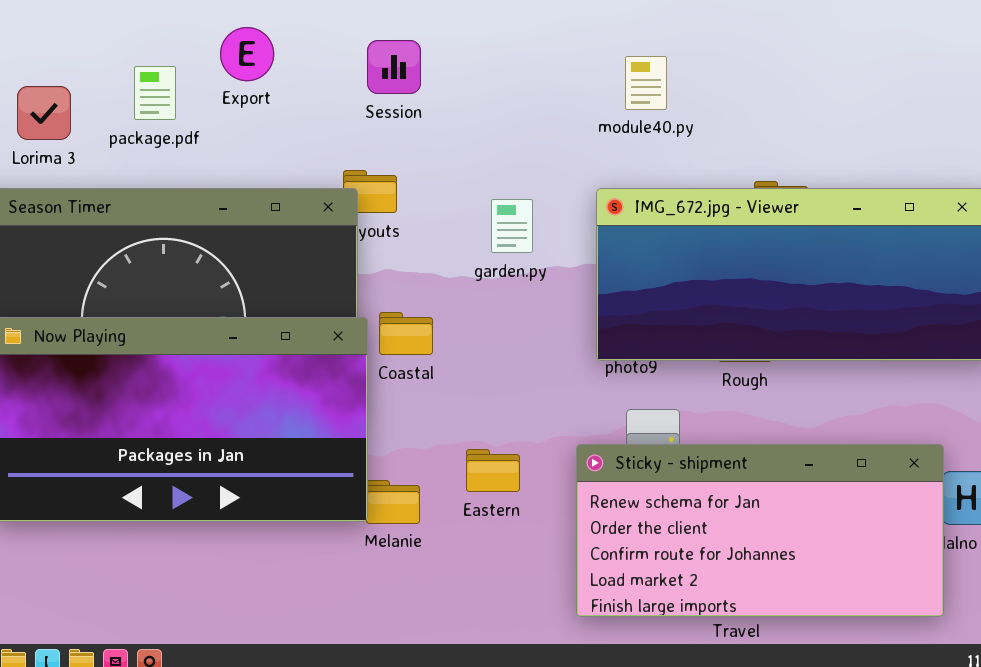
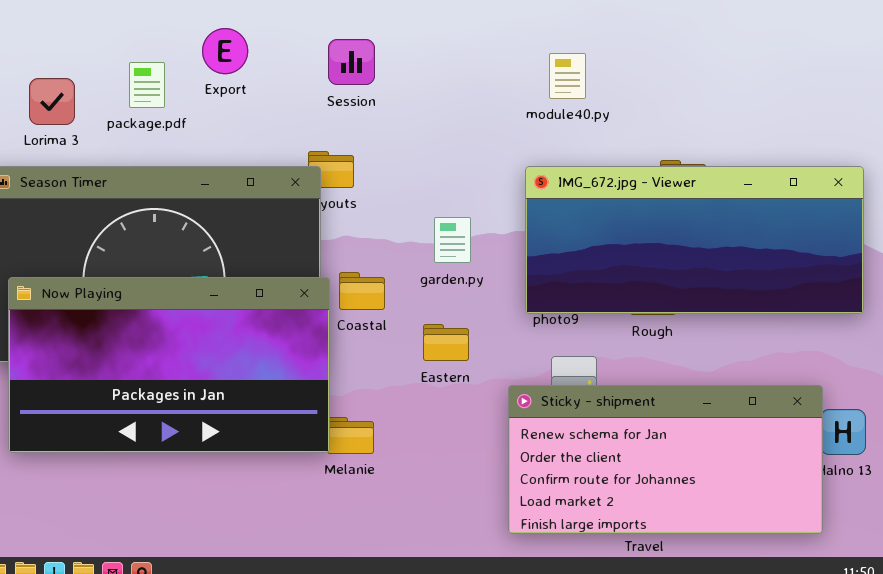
garden.py: [491,199,533,253] -> [434,217,471,263], moved
Eastern: [466,449,520,492] -> [423,324,469,361], moved

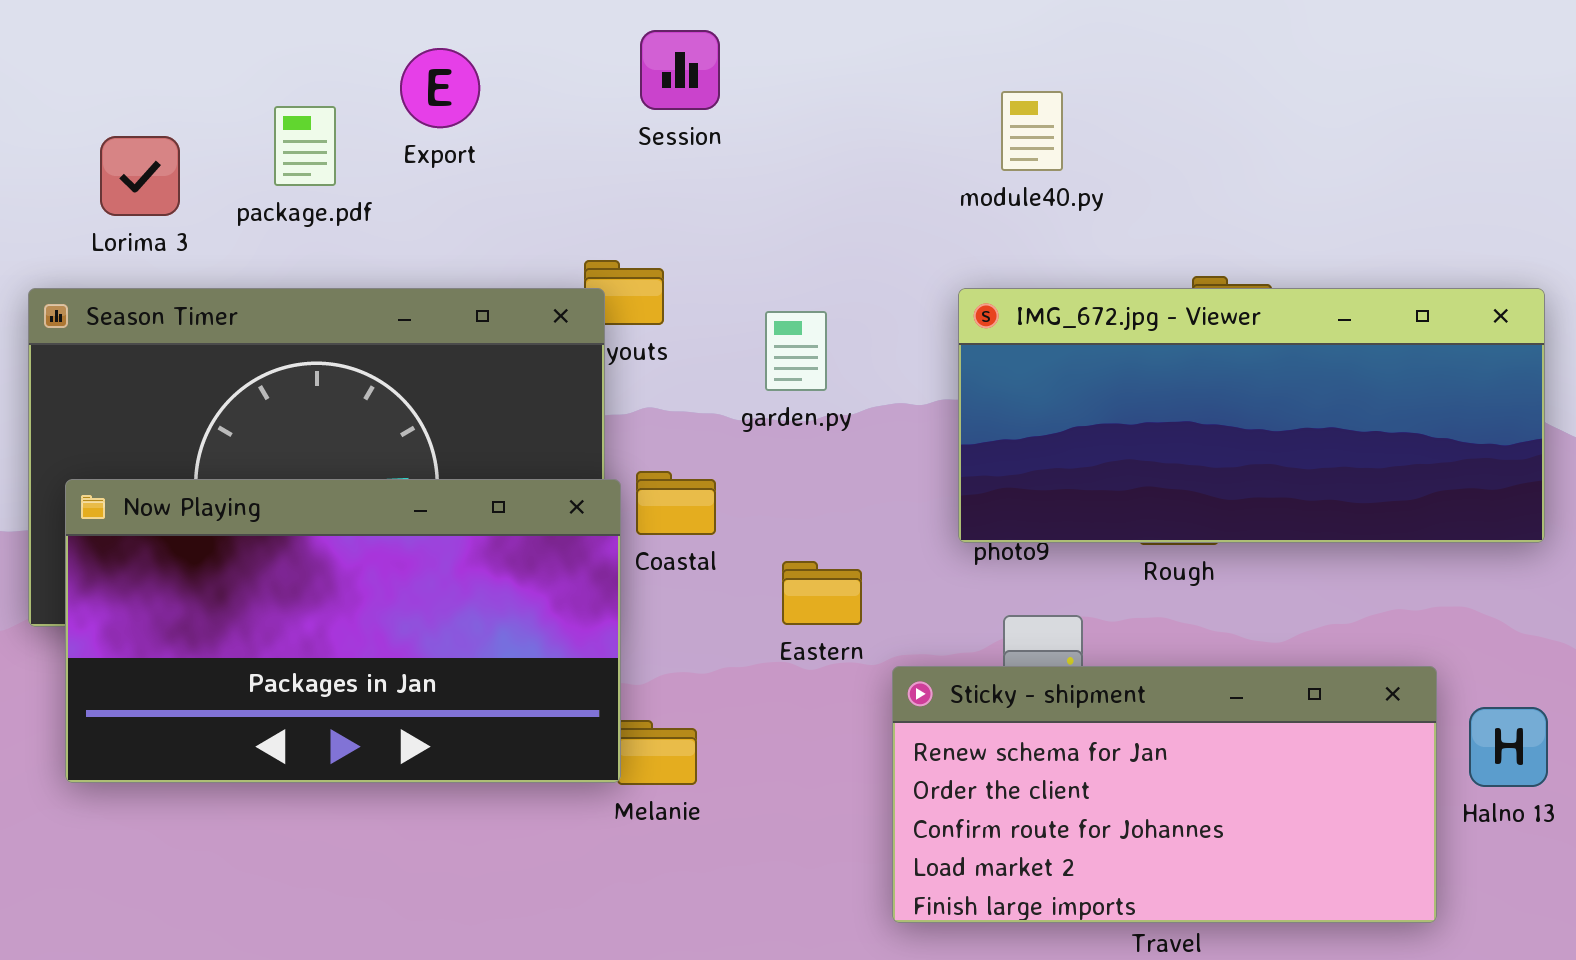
Session: [328,39,375,85] -> [640,30,720,110], moved
garden.py: [434,217,471,263] -> [765,311,827,391], moved
Sticky - shipment: [508,385,823,534] -> [892,666,1437,923], moved

